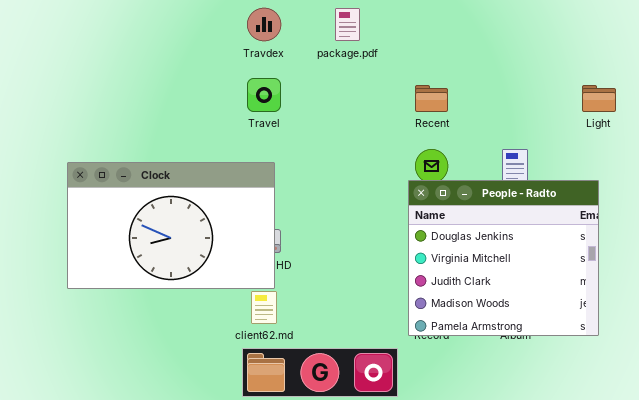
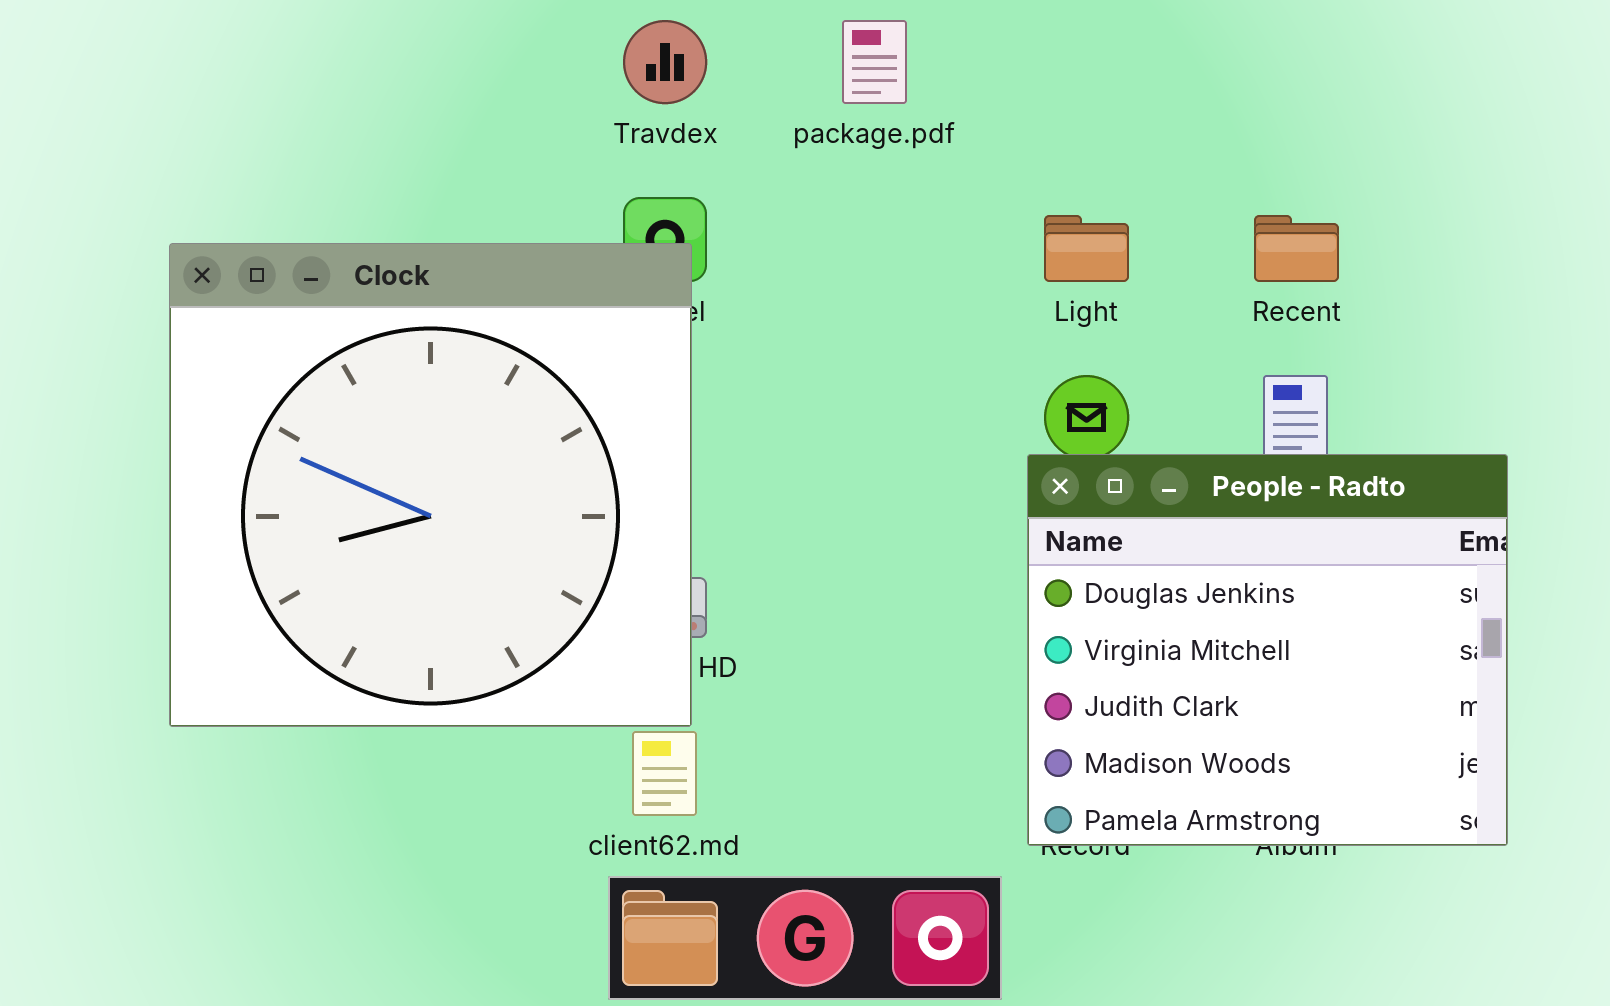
Recent: [415,85,448,112] -> [1254,215,1339,282], moved
Light: [582,85,616,112] -> [1044,215,1129,282], moved
Clock: [67,162,275,289] -> [169,243,692,727], resized

